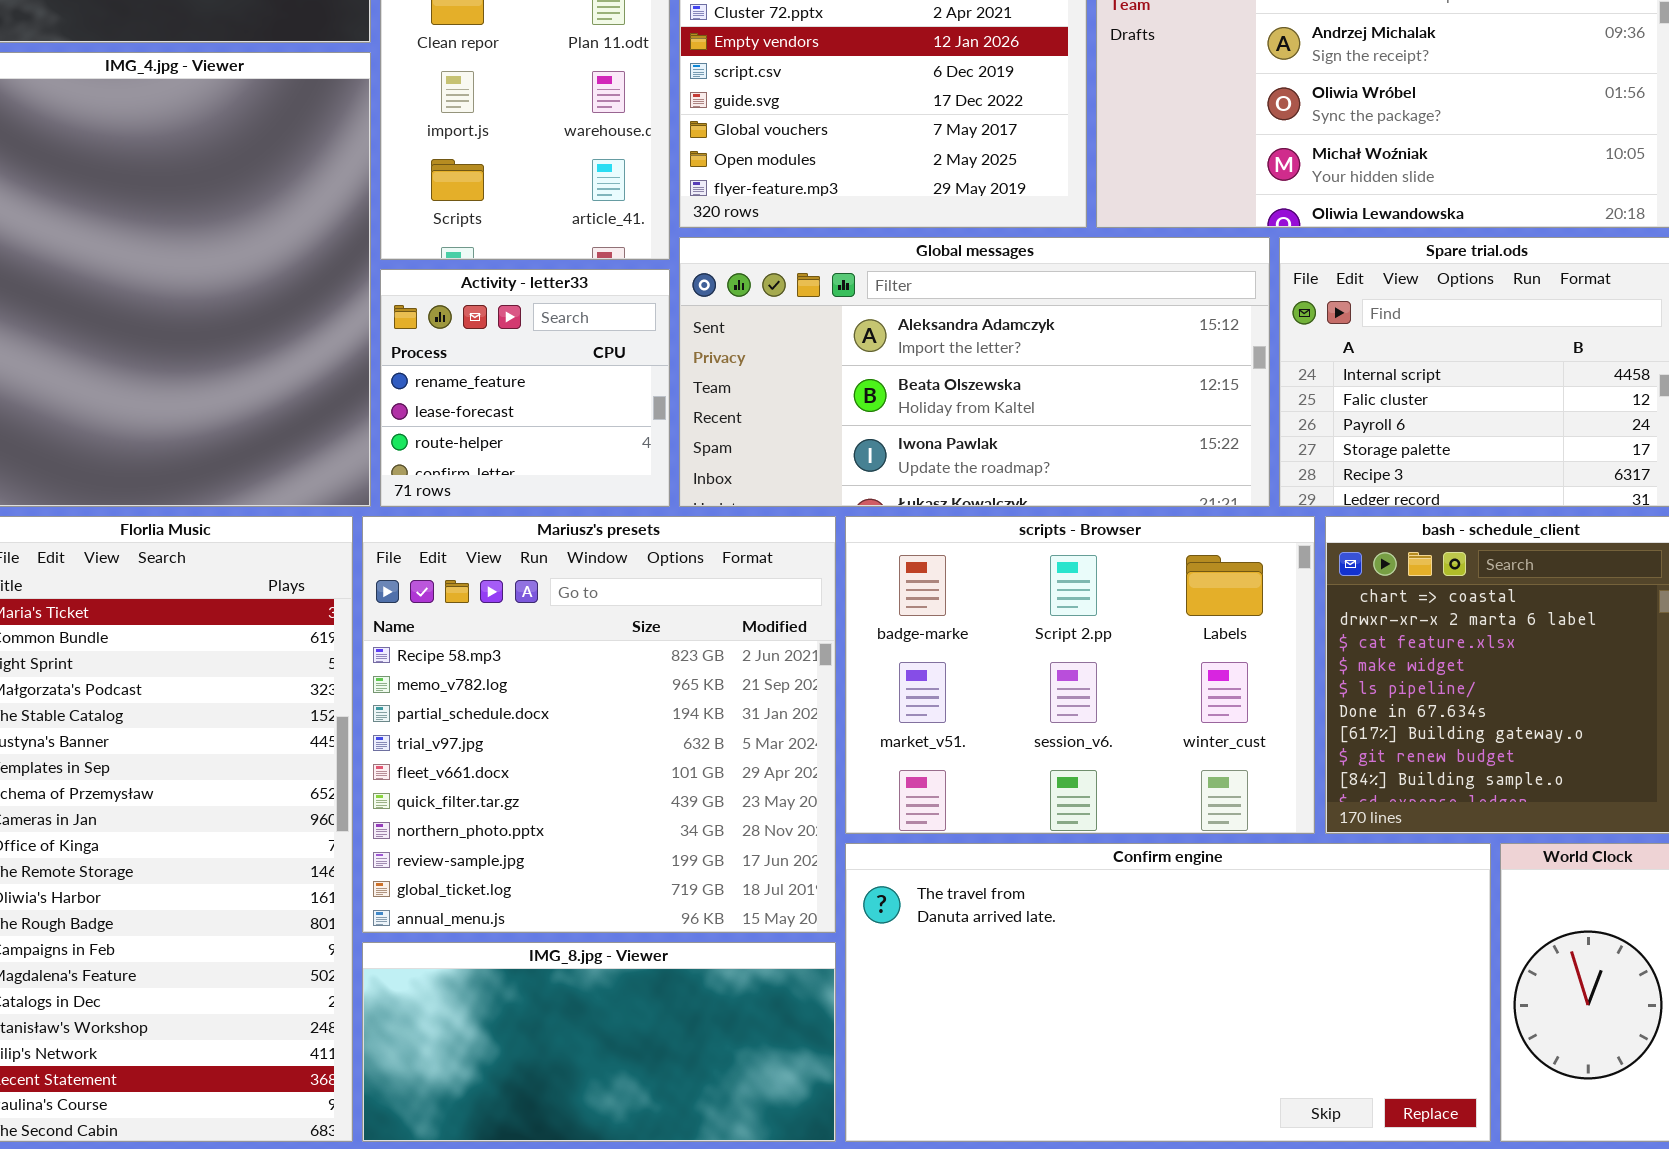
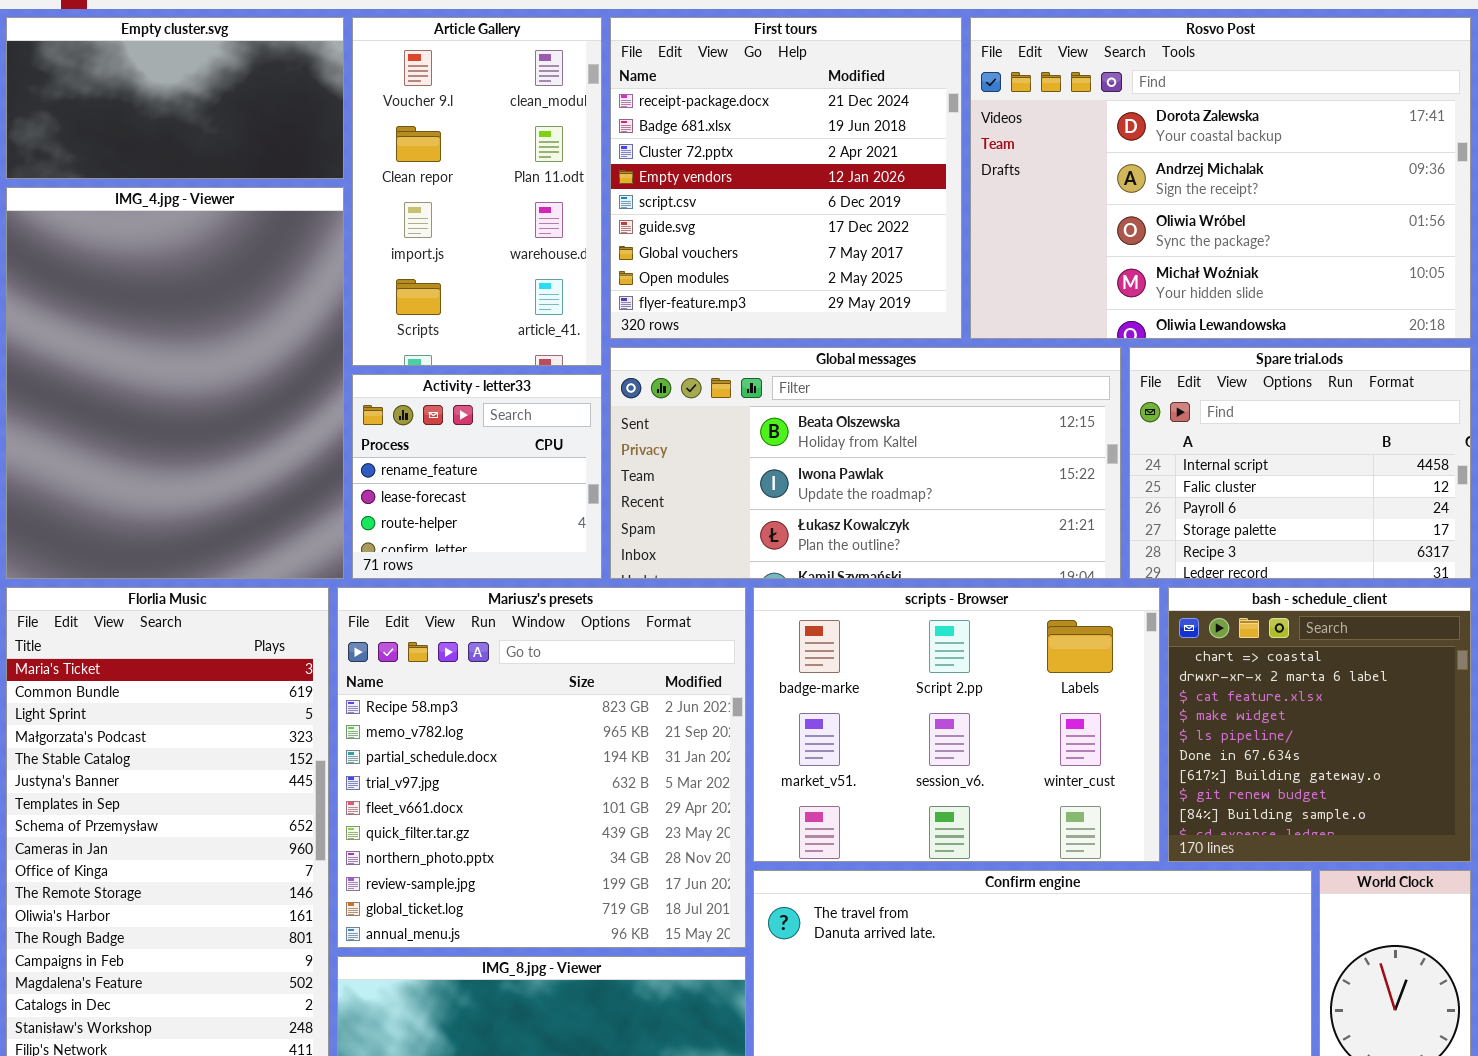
Global messages: [679,237,1270,507] -> [610,347,1121,579], scrolled down 1 row

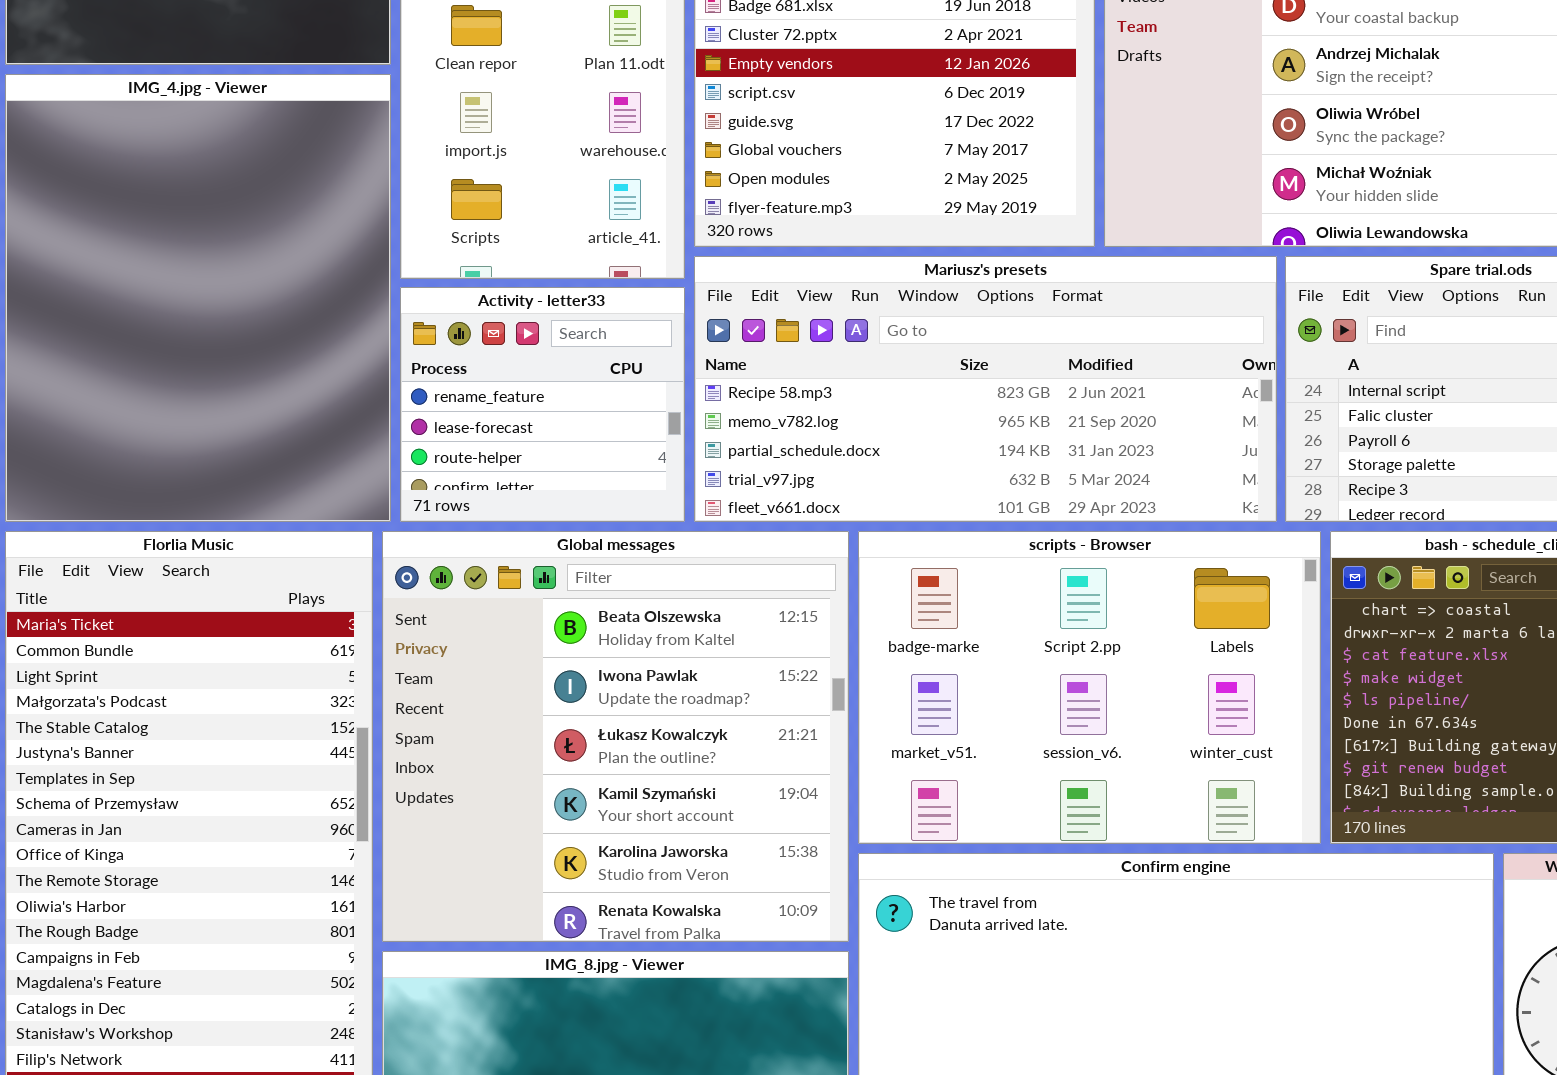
Global messages: [610,347,1121,579] -> [382,531,849,942], moved, resized
Mariusz's presets: [337,587,746,948] -> [694,256,1277,522], moved, resized

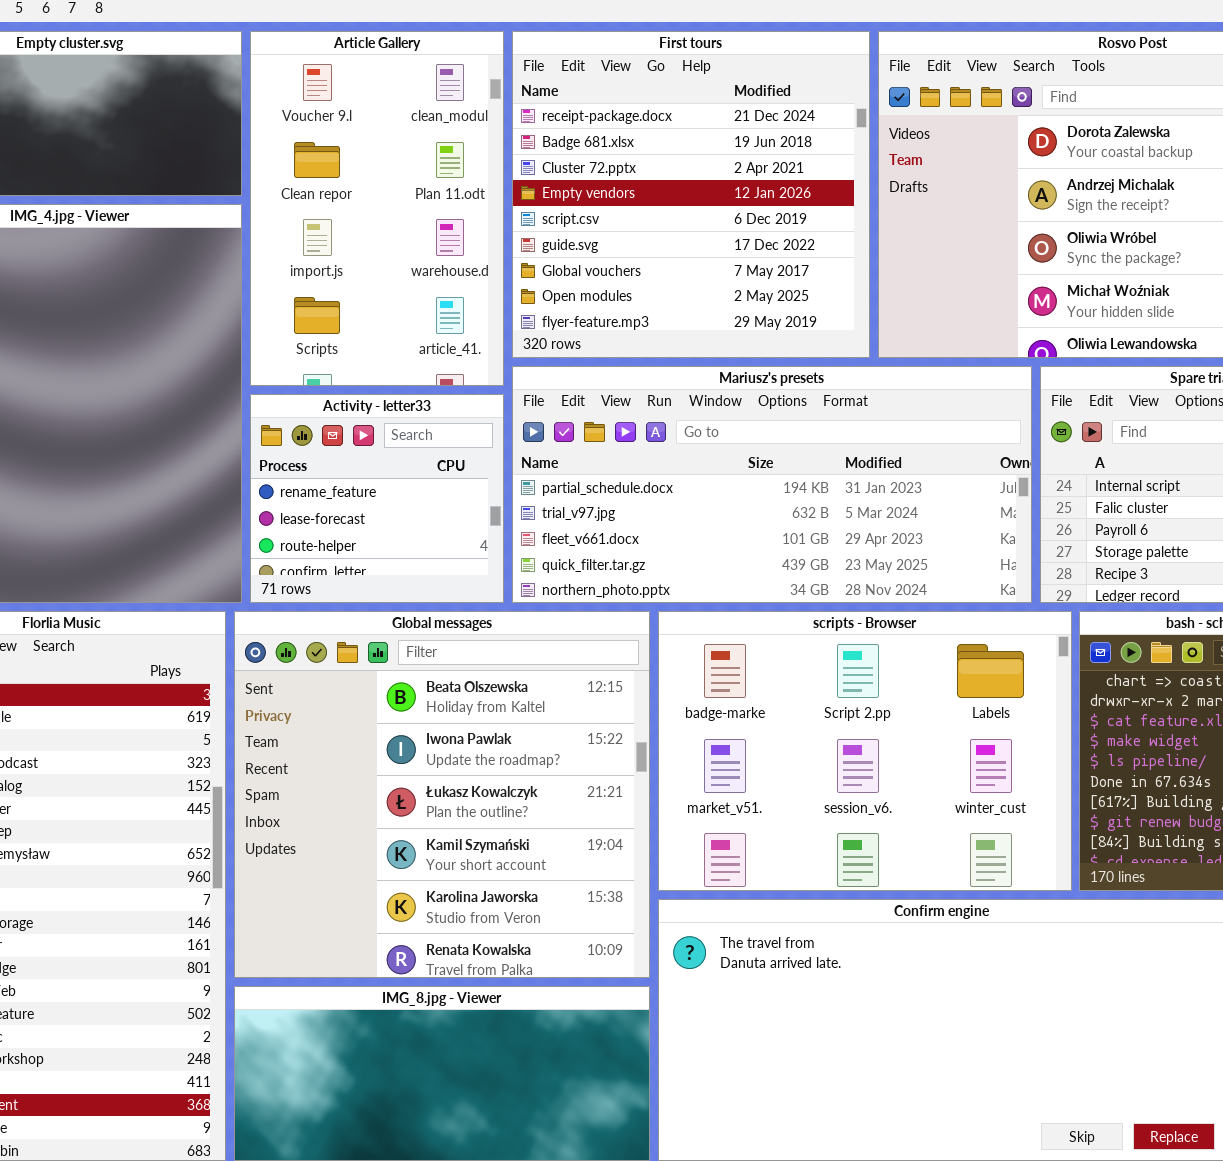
Mariusz's presets: [694,256,1277,522] -> [512,366,1032,603], scrolled down 2 rows

